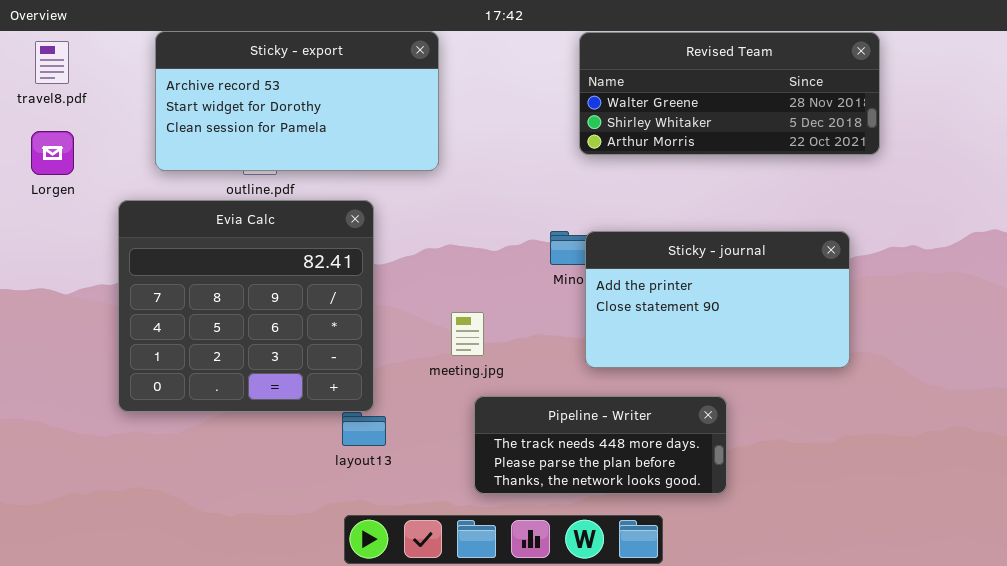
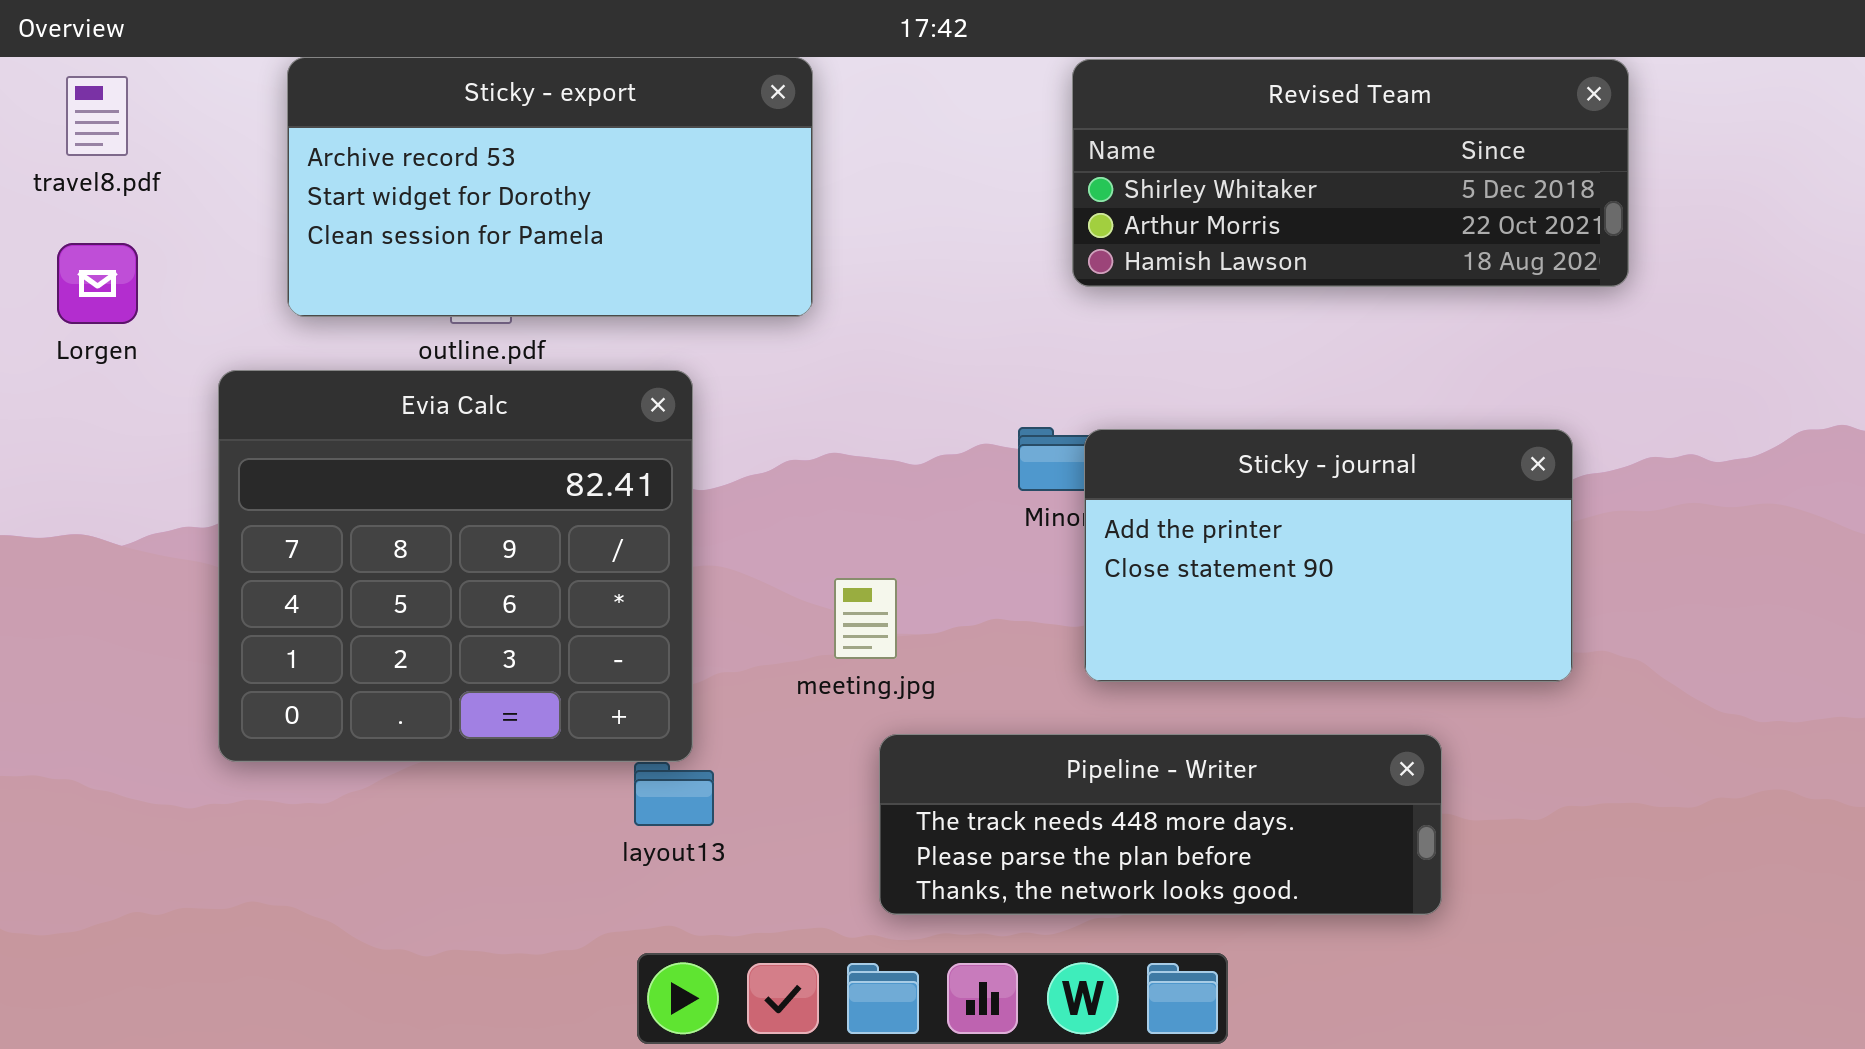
Revised Team: [579,32,880,155] -> [1072,59,1629,287], scrolled down 1 row
Pipeline - Writer: [474,396,727,494] -> [879,734,1442,915], resized

